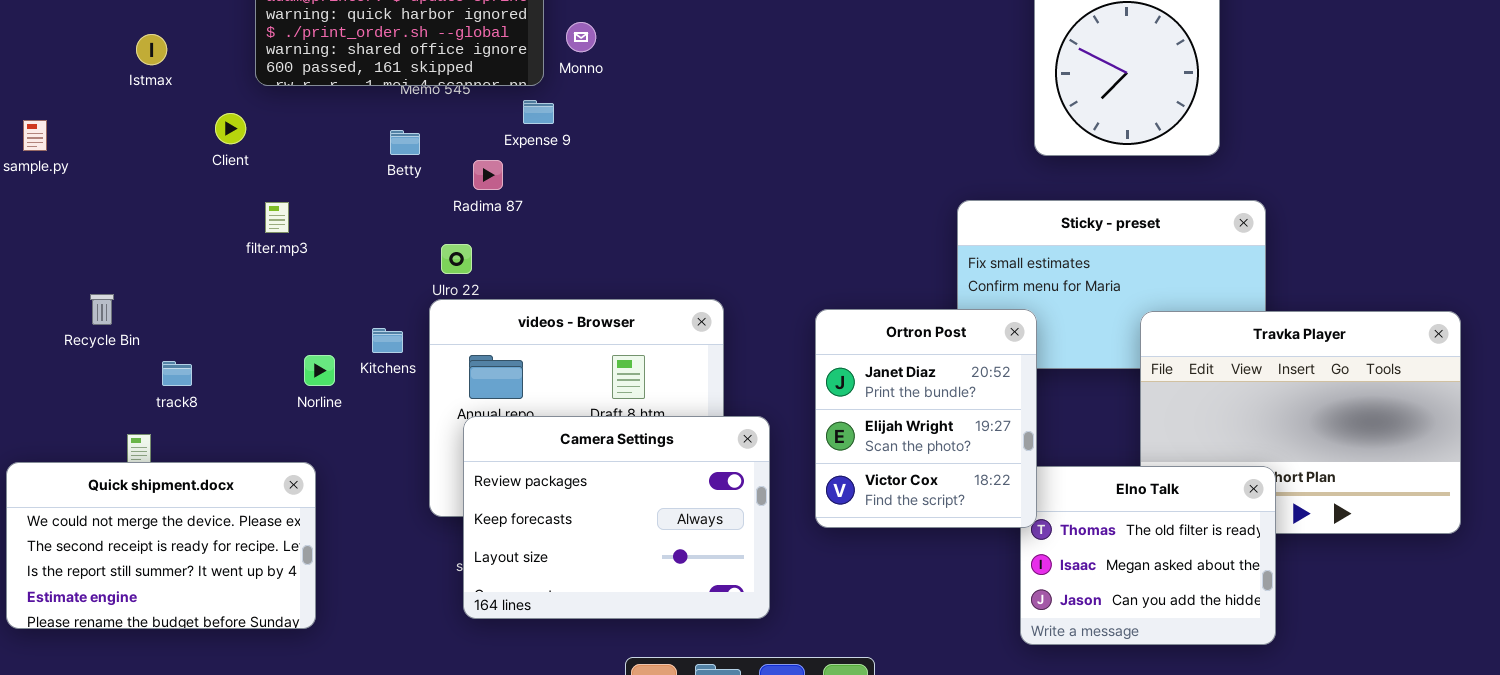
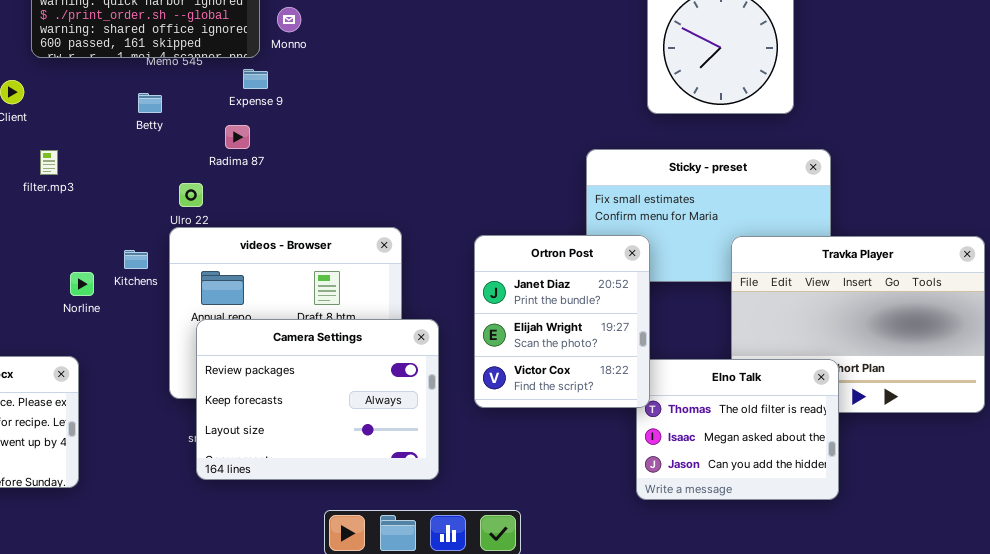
Radima 87: [473,160,503,190] -> [225,125,250,149], moved

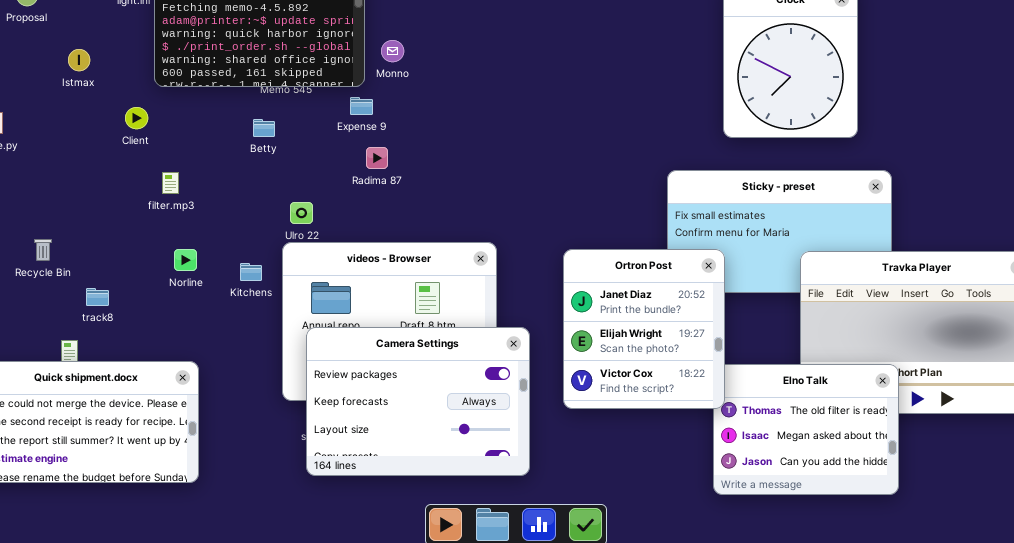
Radima 87: [225,125,250,149] -> [366,147,388,169], moved
Norline: [70,272,94,296] -> [174,249,197,271], moved

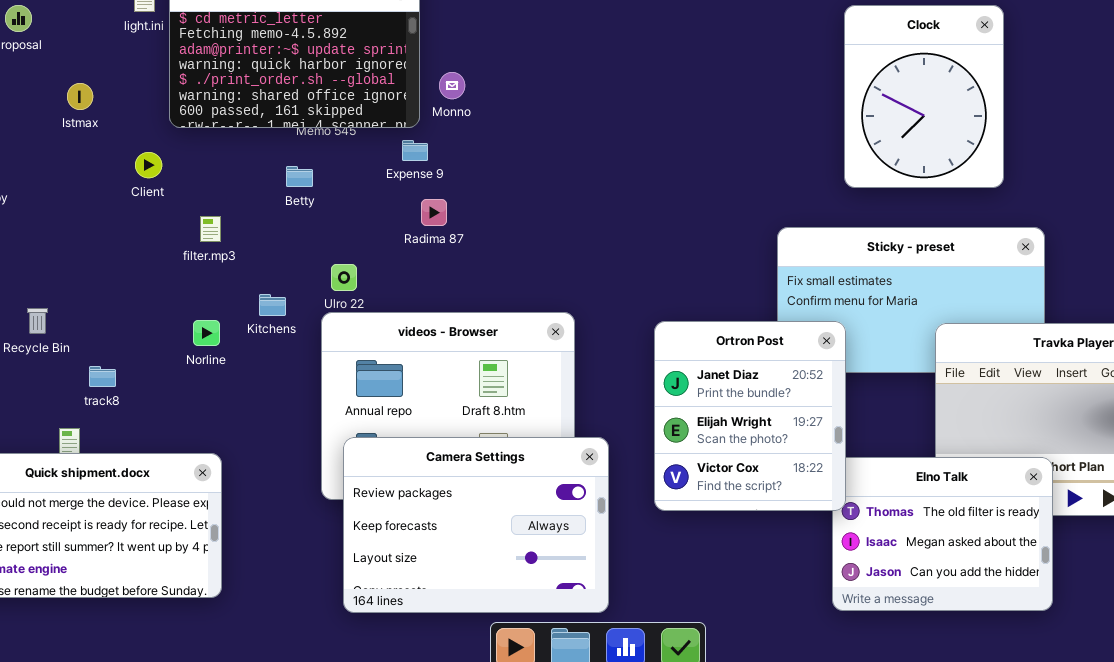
filter.mp3: [162,172,179,194] -> [200,216,221,242], moved
Kitchens: [240,263,262,281] -> [259,294,286,316], moved
Camera Settings: [306,327,530,476] -> [343,437,609,613], moved

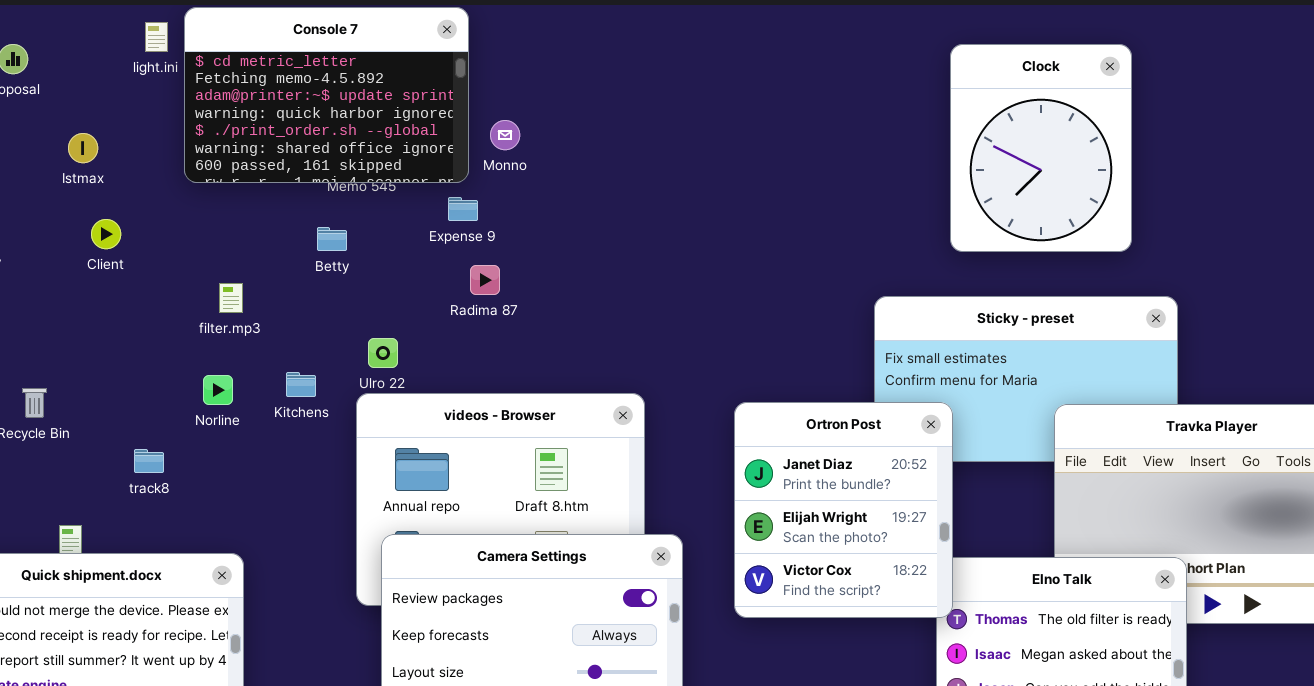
Client: [135,152,162,178] -> [91,219,121,249], moved
Norline: [193,320,220,346] -> [203,375,233,405], moved
track8: [89,366,116,387] -> [134,449,164,473], moved

